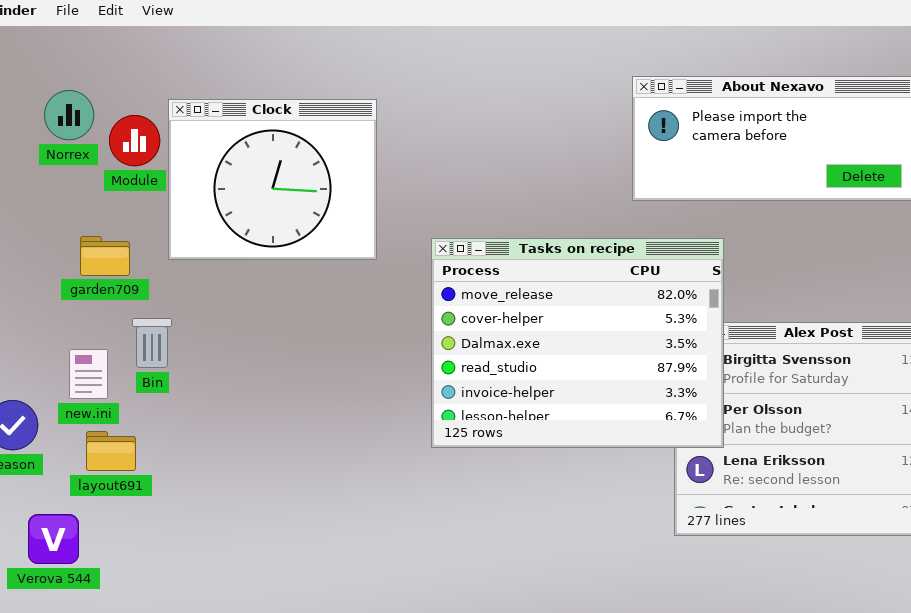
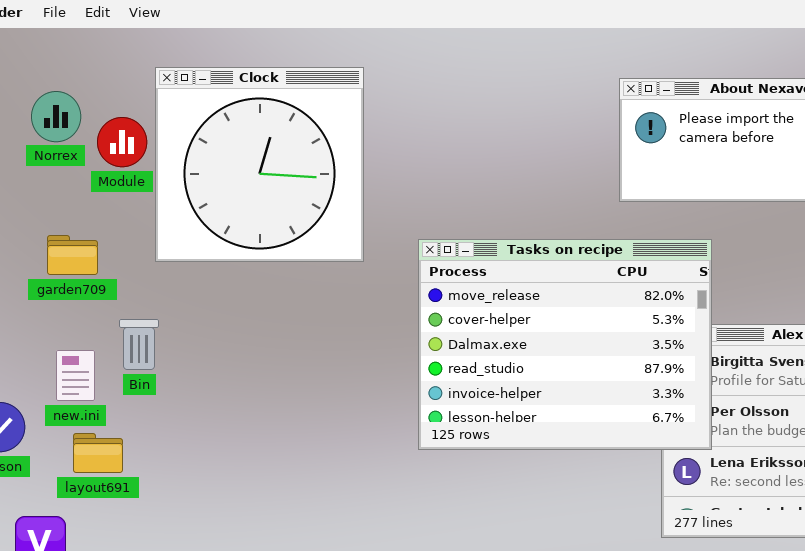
Clock: [168,99,377,260] -> [155,67,364,262], resized
garden709: [80,236,130,276] -> [47,235,98,275], moved

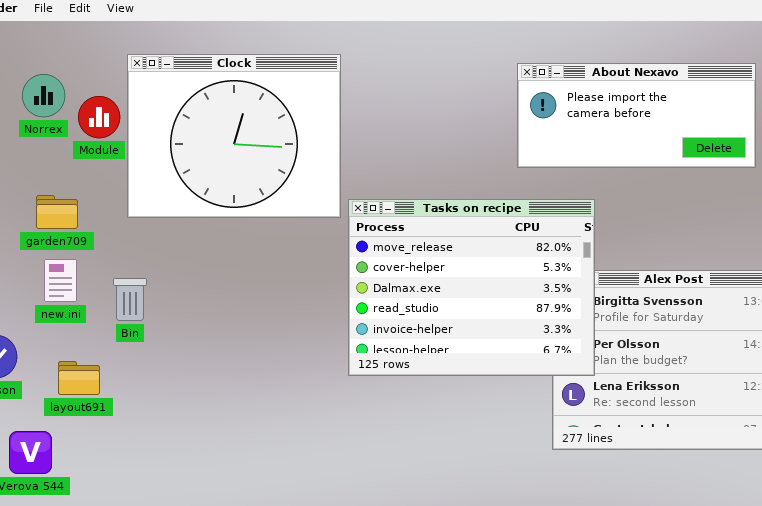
Clock: [155,67,364,262] -> [127,54,341,218], resized
Bin: [119,319,159,370] -> [113,278,147,321], moved
new.ini: [56,350,95,401] -> [44,259,77,302], moved

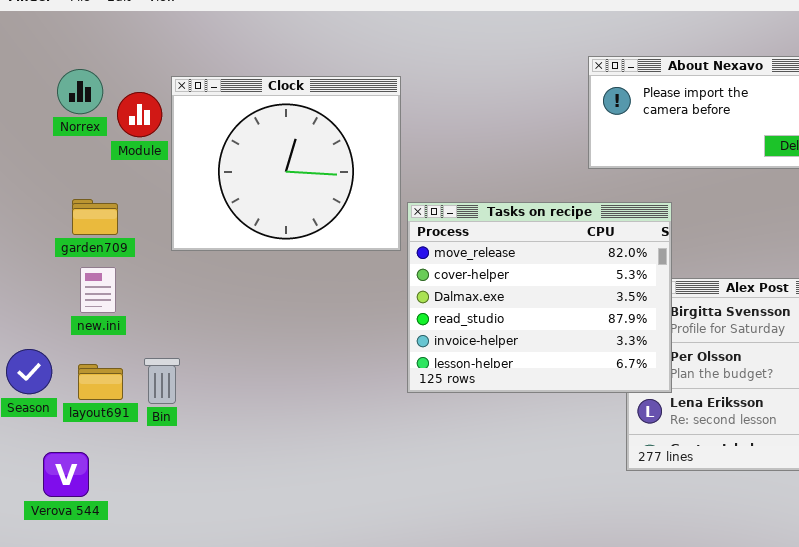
Clock: [127,54,341,218] -> [171,76,401,251], moved
Bin: [113,278,147,321] -> [144,358,180,404], moved
layout691: [58,361,100,395] -> [78,364,123,400], moved

